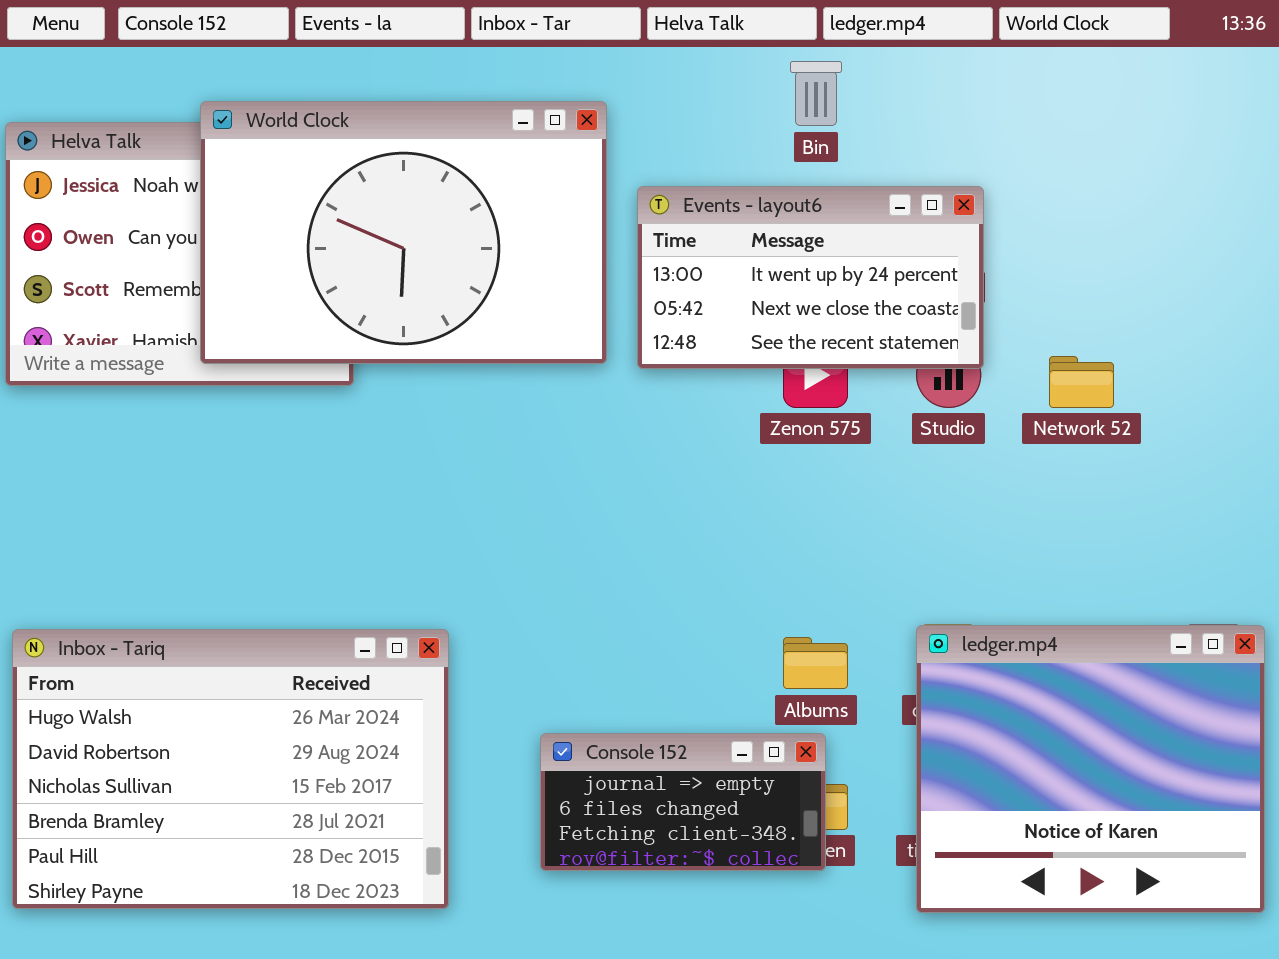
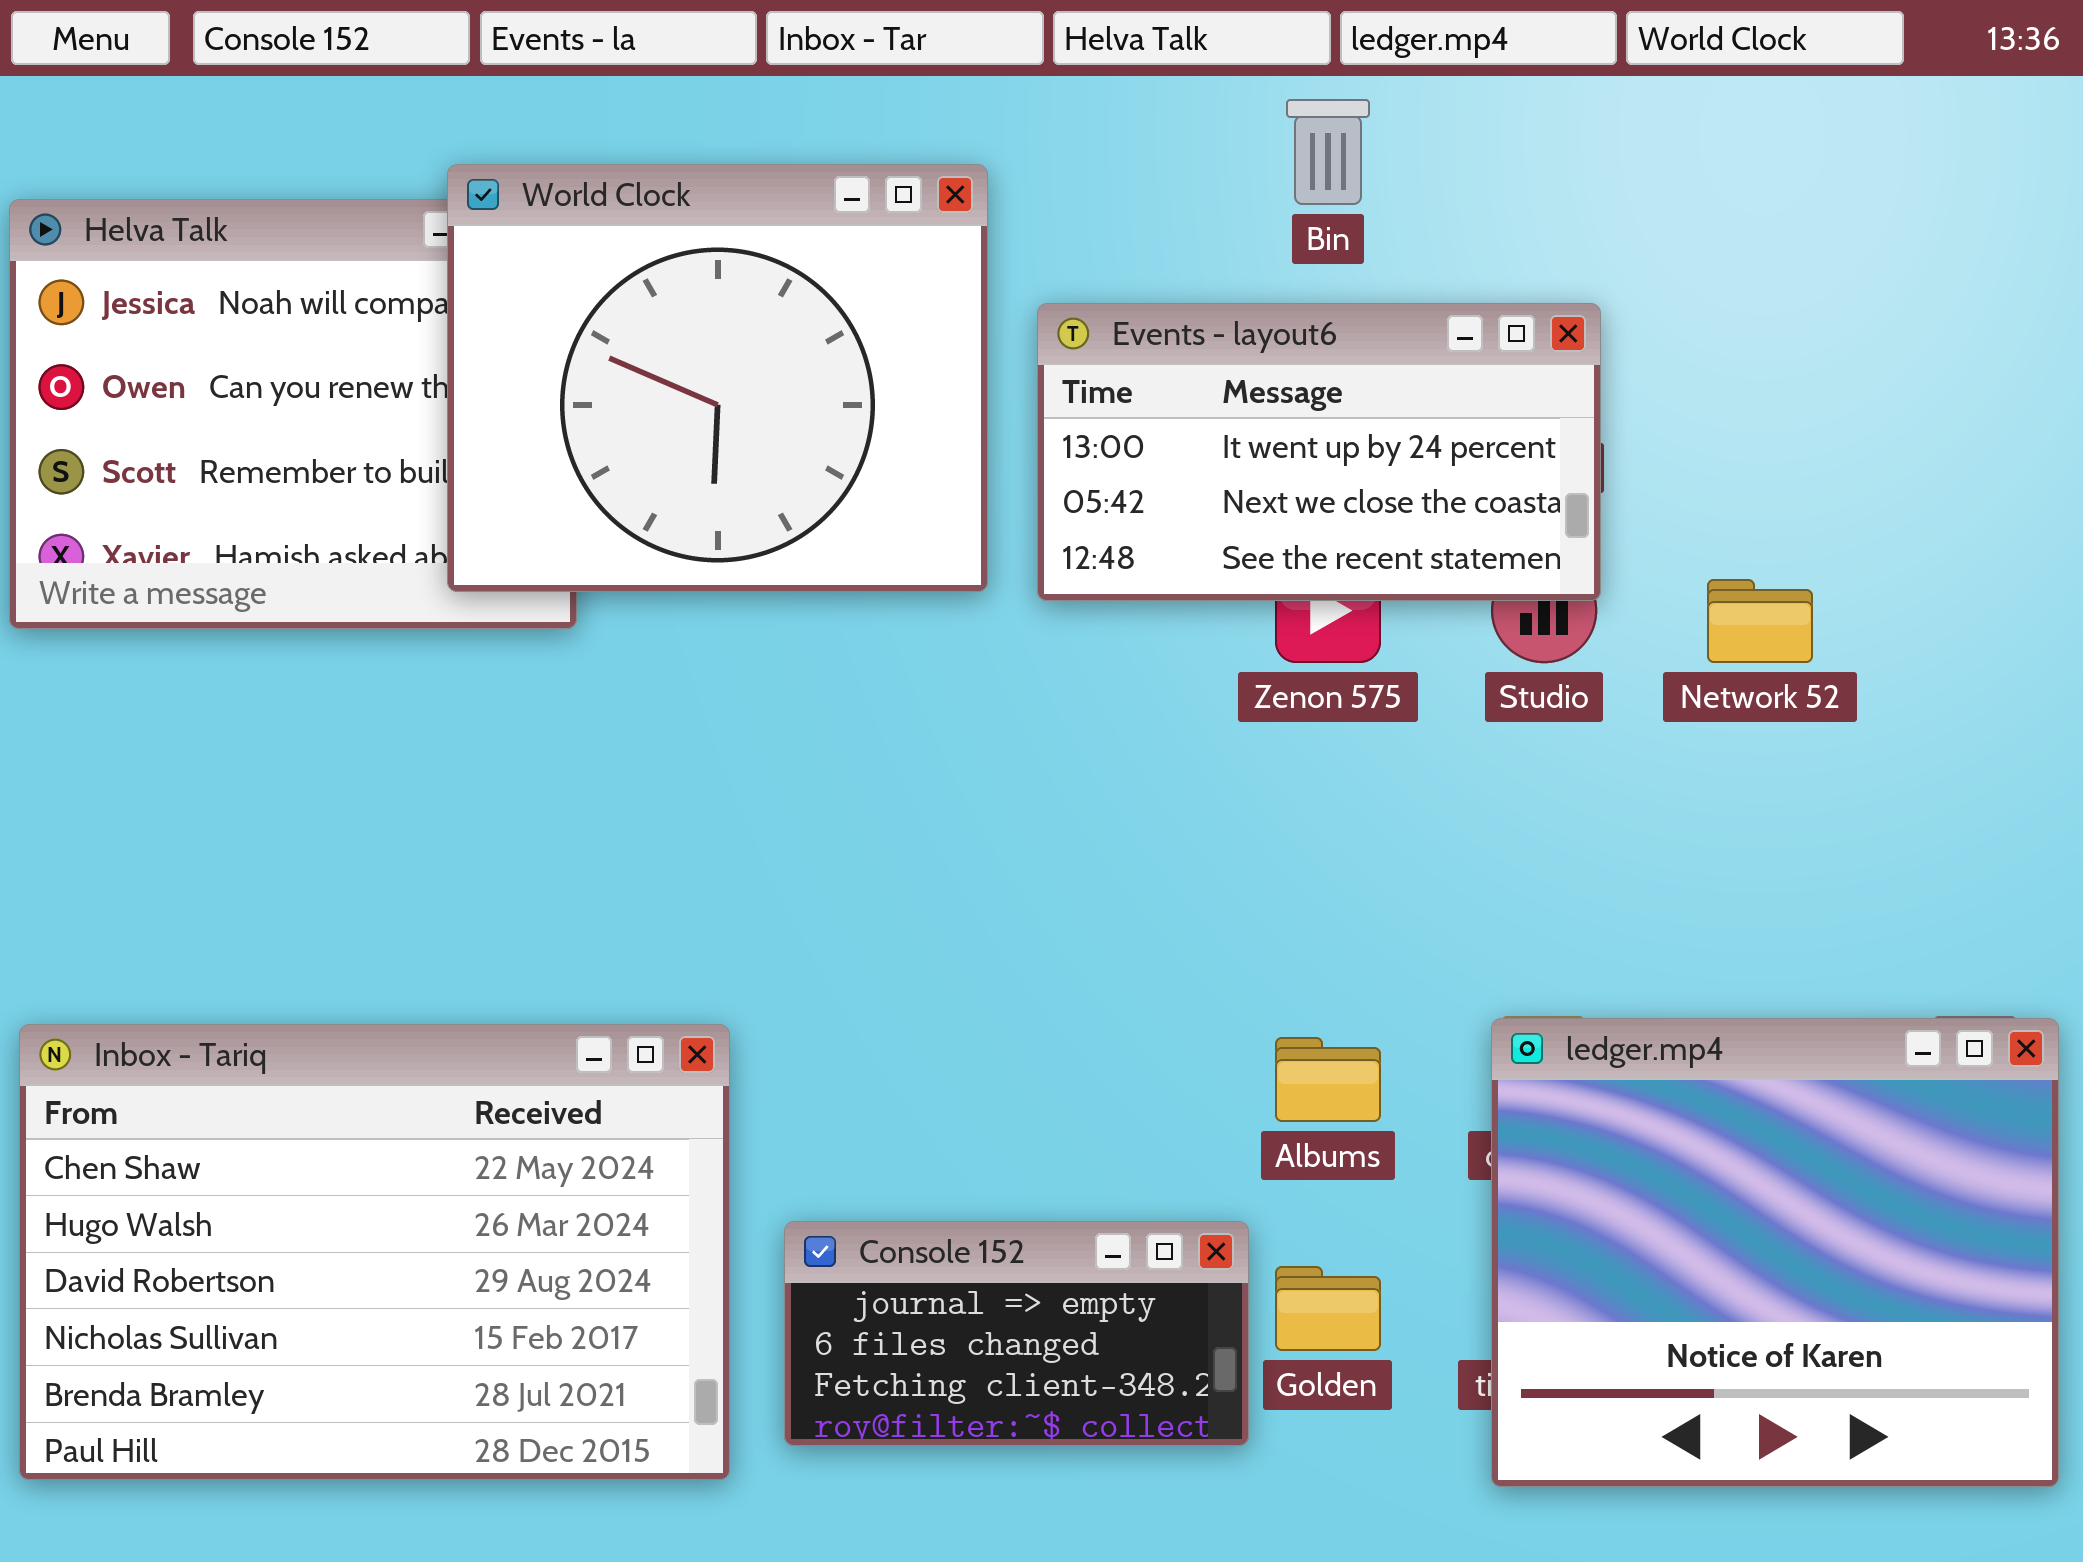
World Clock: [200,101,607,364] -> [447,164,988,592], resized
Inbox - Tariq: [12,629,449,909] -> [19,1024,730,1480], scrolled up 1 row
Console 152: [540,733,826,871] -> [784,1221,1249,1446], moved

